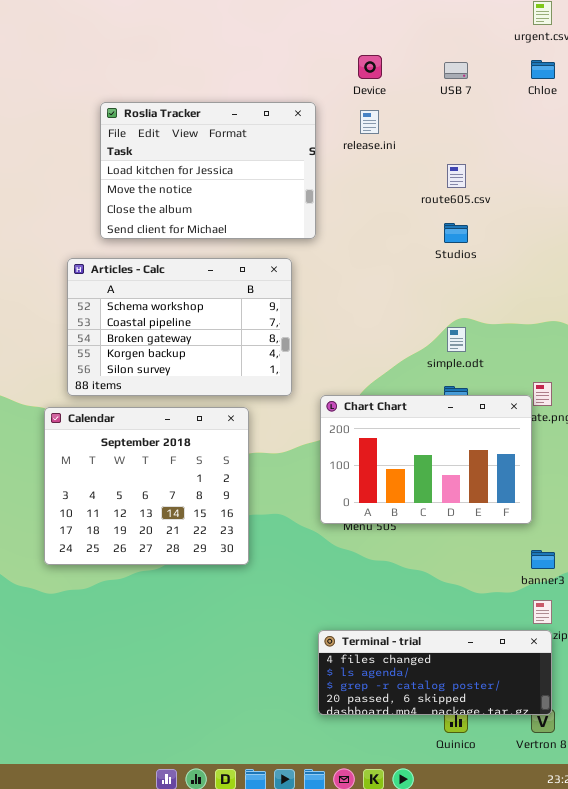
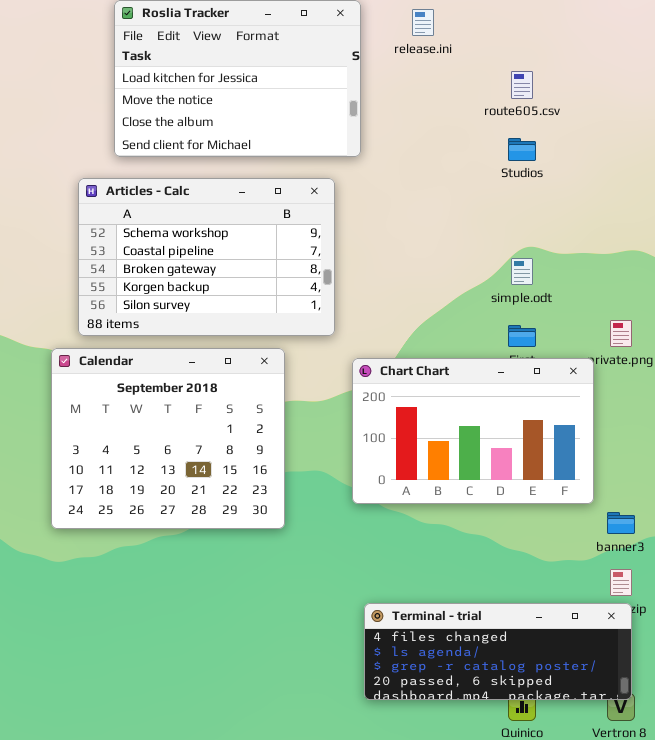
Chart Chart: [320,395,532,524] -> [352,358,594,504], moved

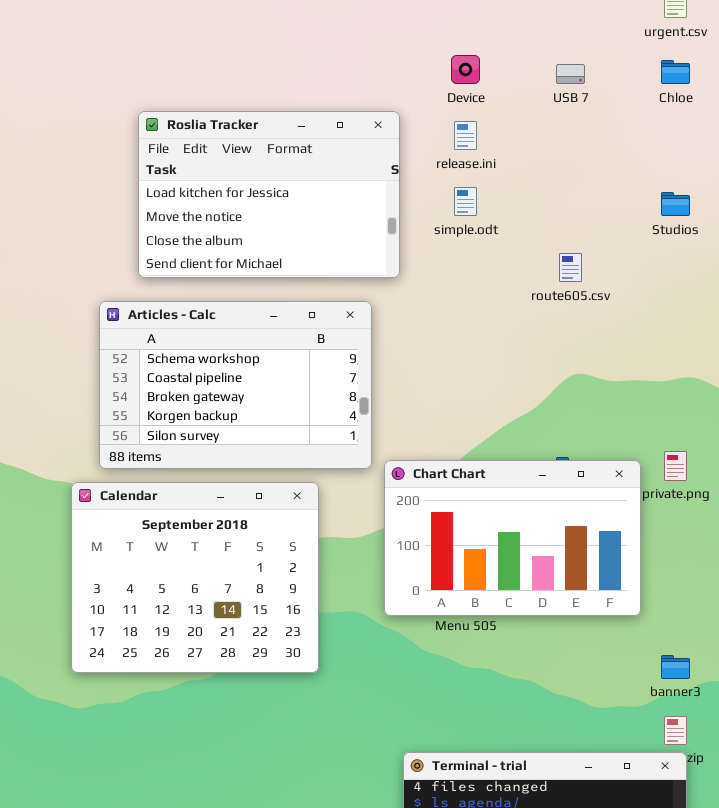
route605.csv: [511,71,533,99] -> [559,253,582,282], moved
Studios: [508,138,536,161] -> [661,192,690,216], moved
simple.odt: [511,258,533,285] -> [454,187,477,216], moved
Chart Chart: [352,358,594,504] -> [384,460,641,616], moved

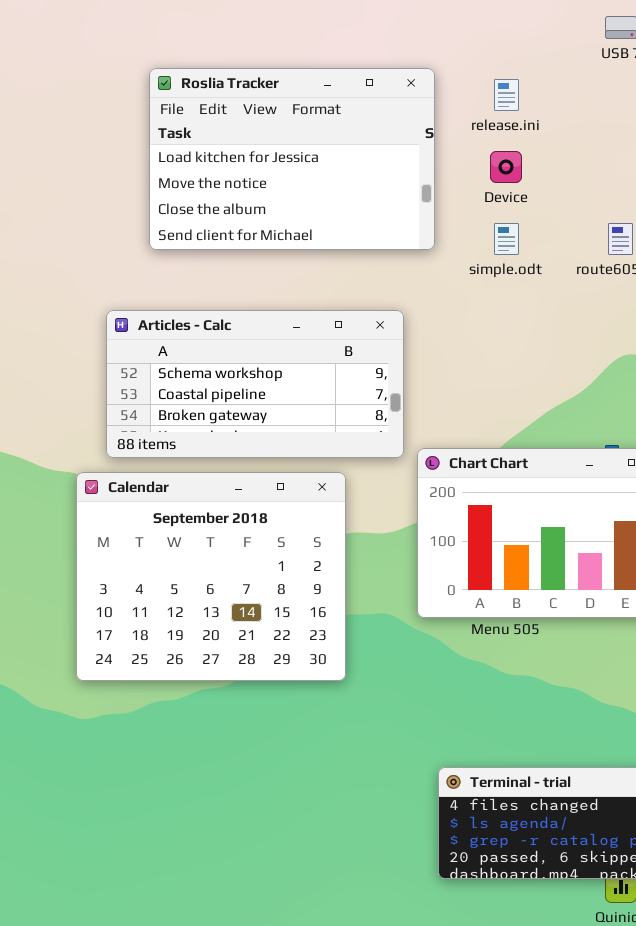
Device: [451,55,480,84] -> [490,151,522,183], moved
simple.odt: [454,187,477,216] -> [494,223,519,255], moved
Articles - Calc: [99,301,372,469] -> [106,310,404,458], resized

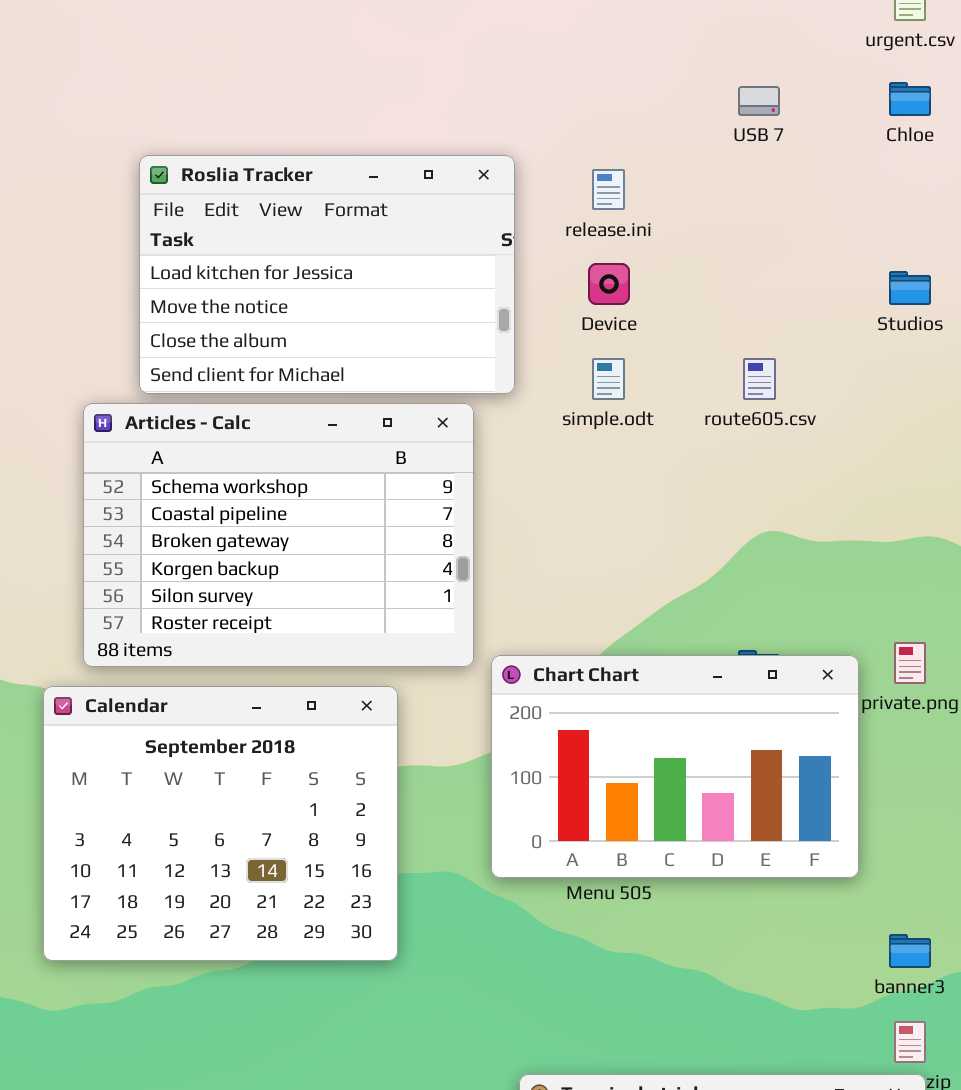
Articles - Calc: [106,310,404,458] -> [83,403,474,667], resized

